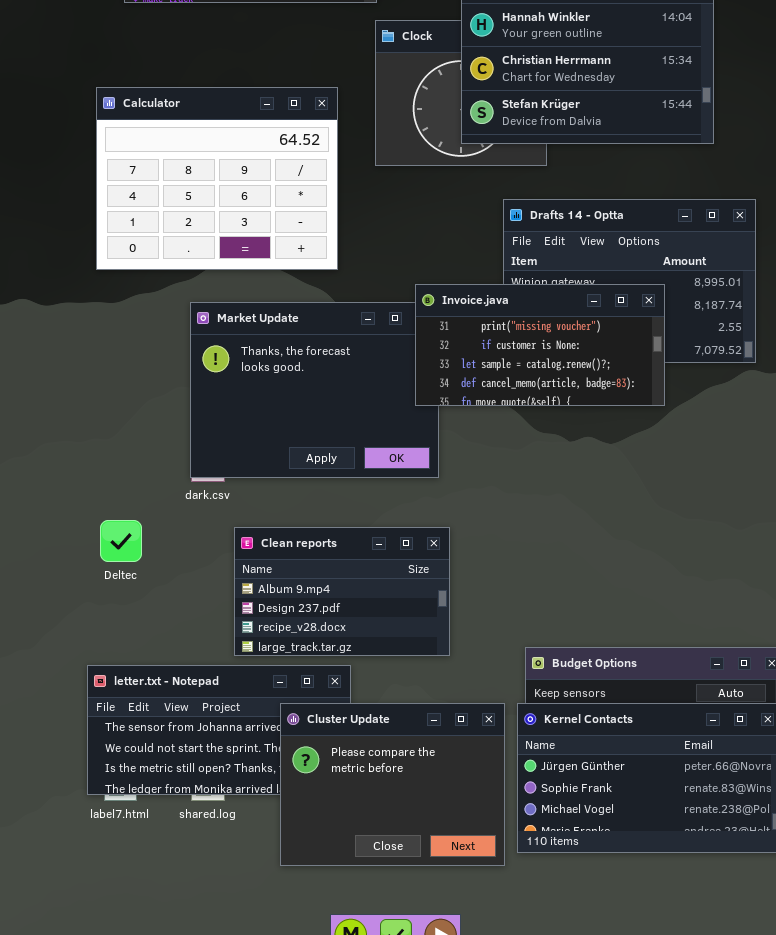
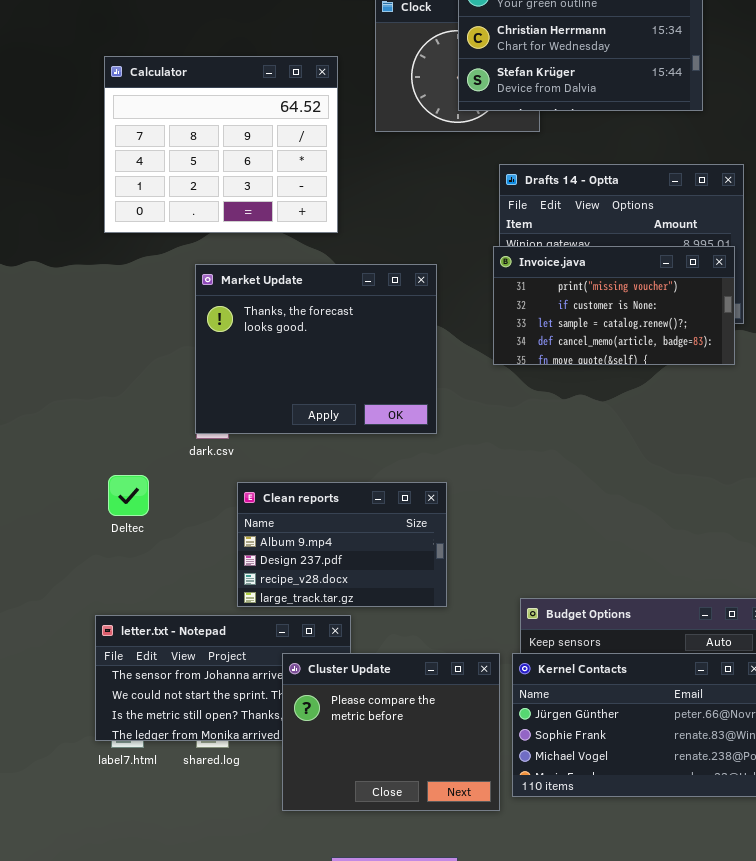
Invoice.java: [415,284,665,406] -> [493,246,735,365], moved

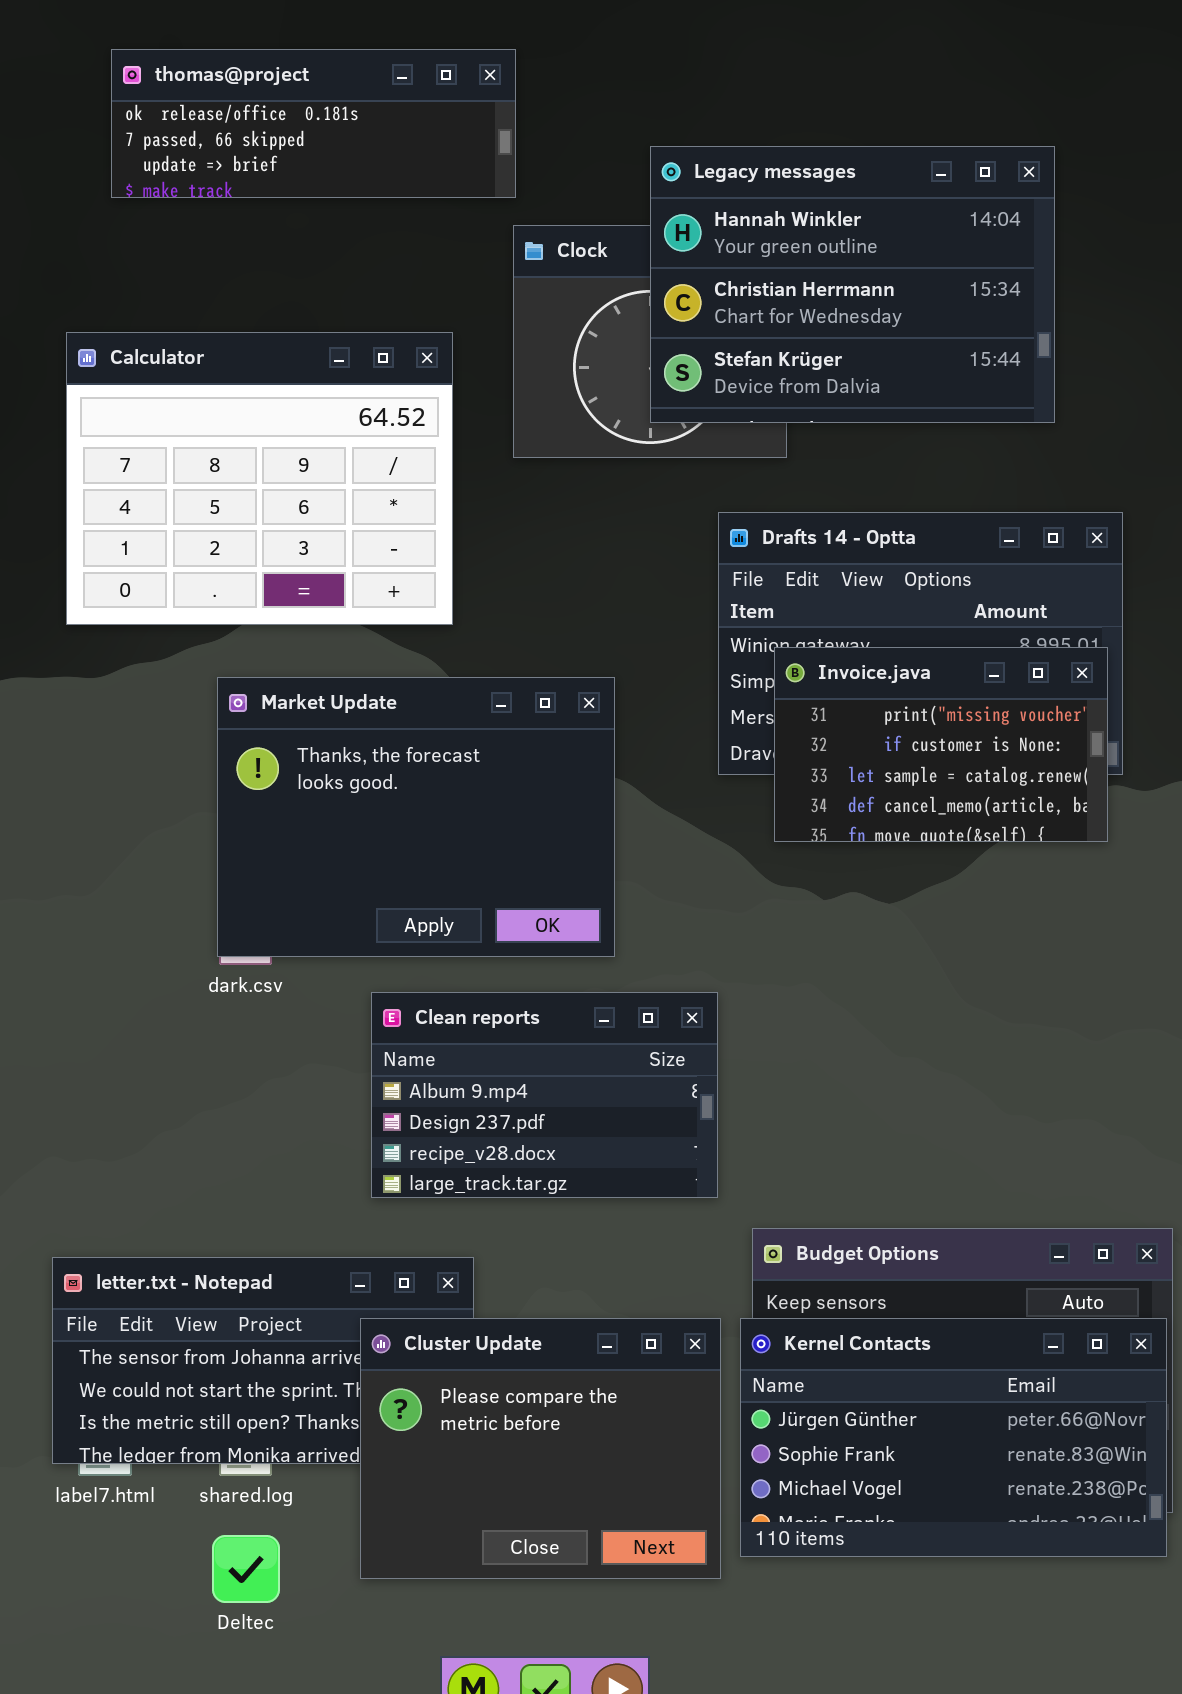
Invoice.java: [493,246,735,365] -> [774,647,1108,842], resized
Deltec: [108,475,149,516] -> [212,1535,280,1603], moved
Clean reports: [237,482,447,607] -> [371,992,718,1198], moved

